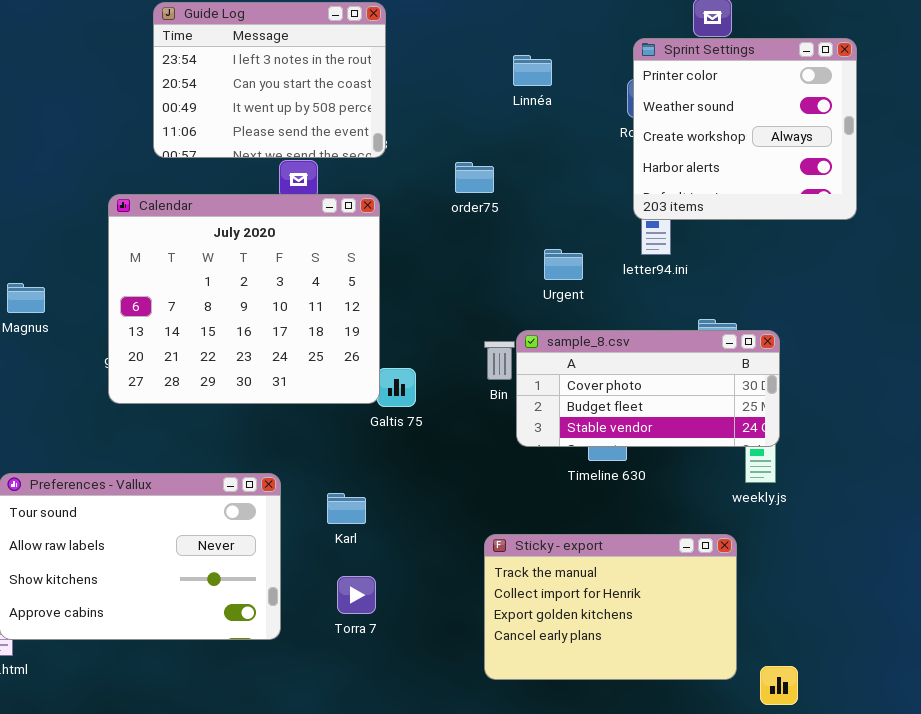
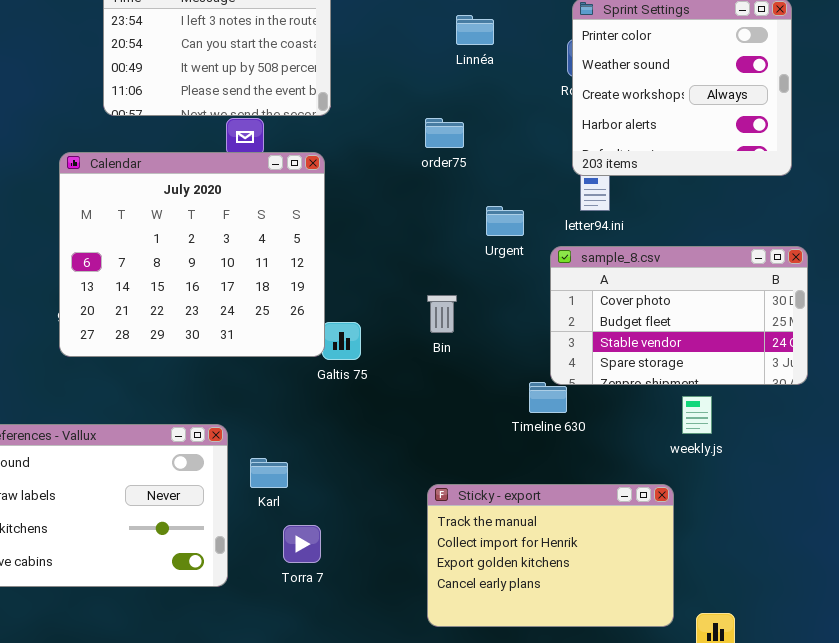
order75: [455,162,494,193] -> [425,118,464,148], moved
sample_8.csv: [516,330,780,447] -> [550,246,808,385], moved, resized
Karl: [327,493,366,524] -> [250,458,288,488], moved

